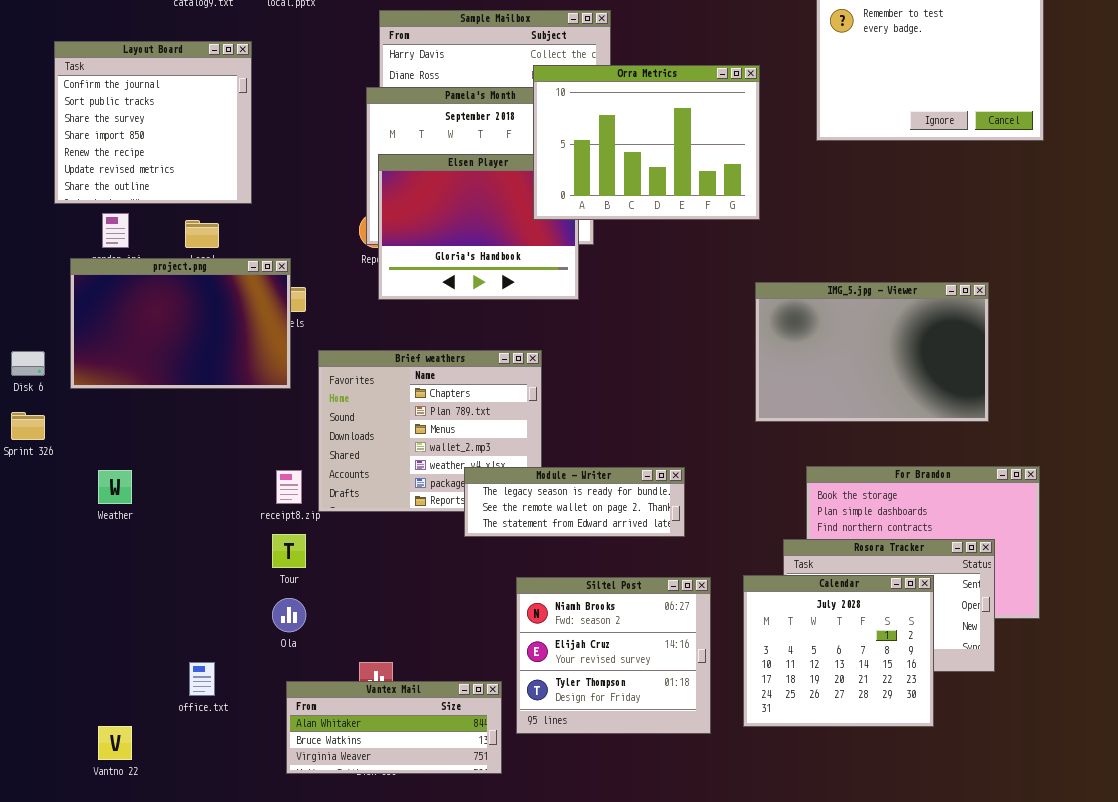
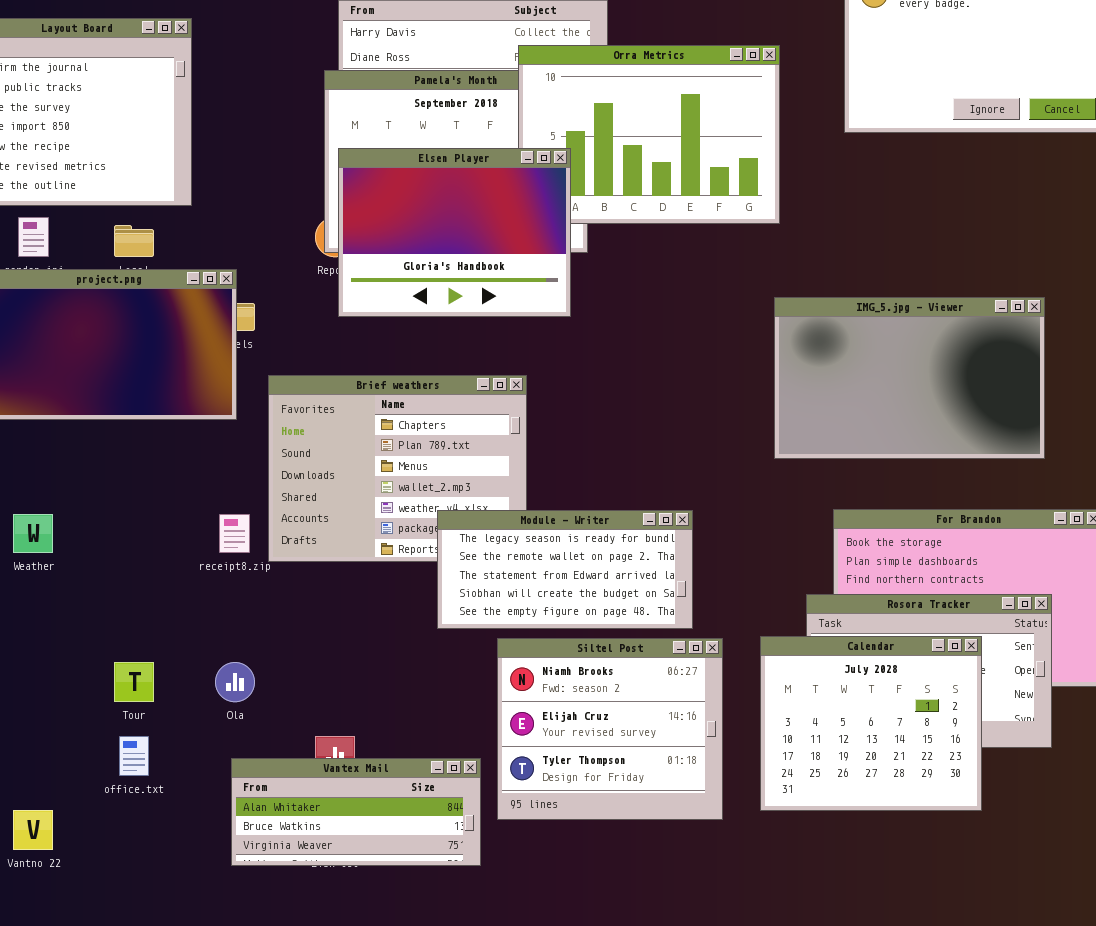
Elsen Player: [378,154,579,300] -> [338,148,571,317], raised
Module - Writer: [464,467,685,537] -> [437,510,693,629], resized
Tour: [272,534,306,568] -> [114,662,154,702], moved

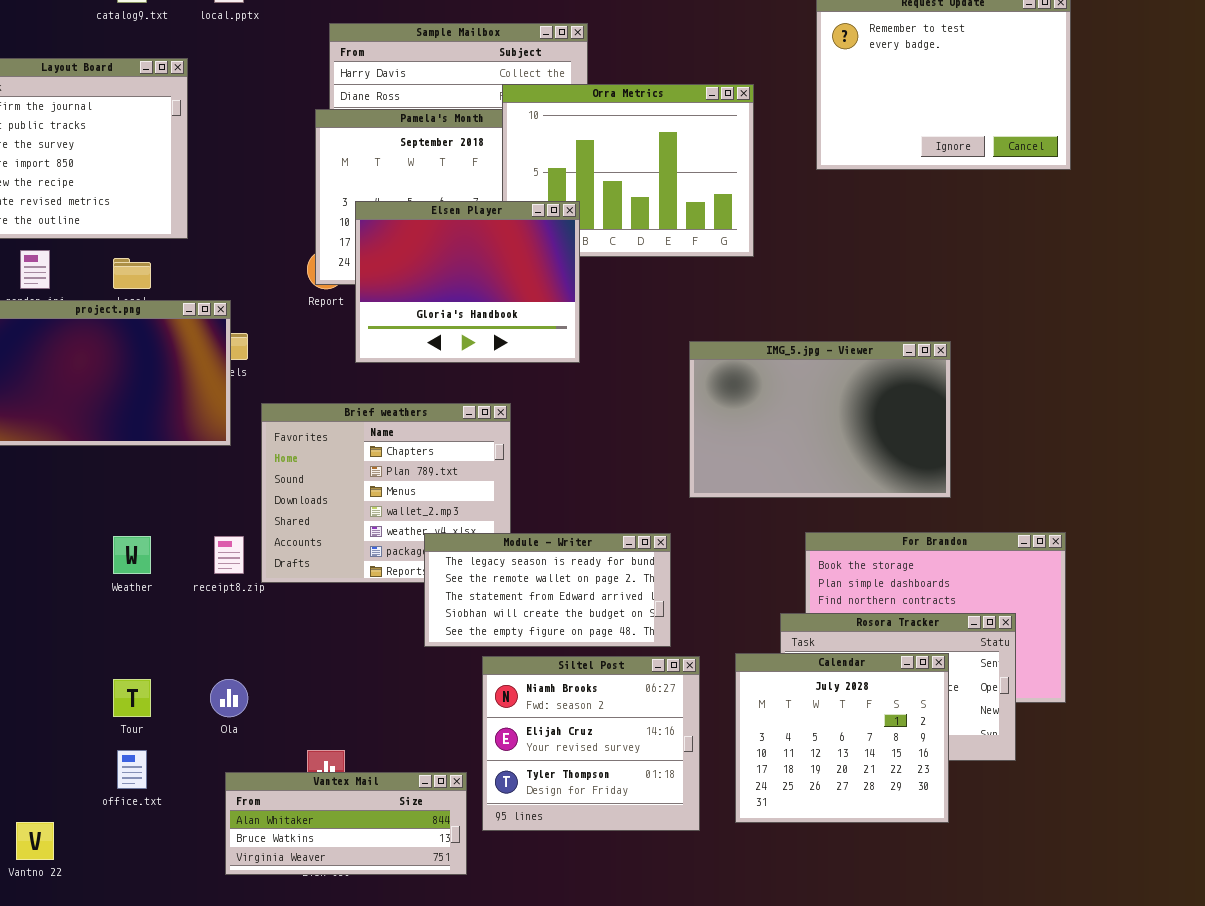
Elsen Player: [338,148,571,317] -> [355,201,580,363], moved
IMG_5.jpg - Viewer: [774,297,1045,459] -> [689,341,951,498], moved
Weather: [13,514,53,553] -> [113,536,151,574], moved

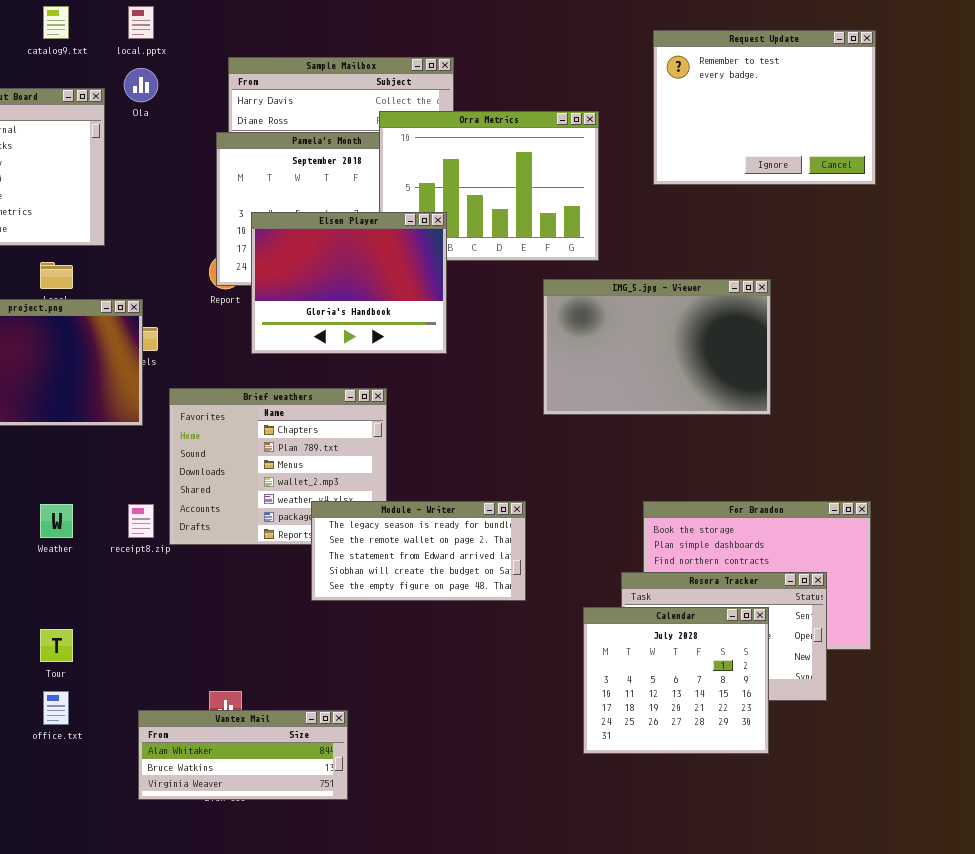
IMG_5.jpg - Viewer: [689,341,951,498] -> [543,279,771,415], moved
Siltel Post: [482,656,700,831] -> none, closed
Ola: [210,679,248,717] -> [124,68,158,102], moved

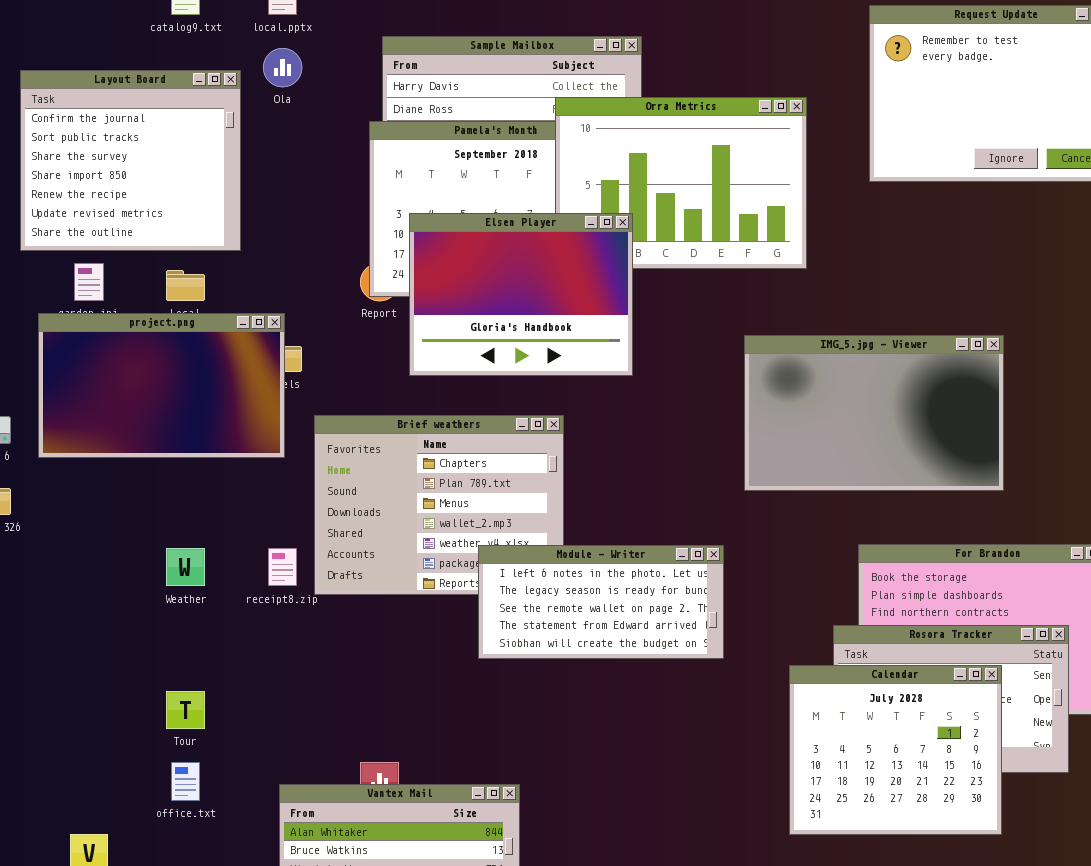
IMG_5.jpg - Viewer: [543,279,771,415] -> [744,335,1004,491], moved
Module - Writer: [311,501,526,601] -> [478,545,724,659], scrolled up 1 row

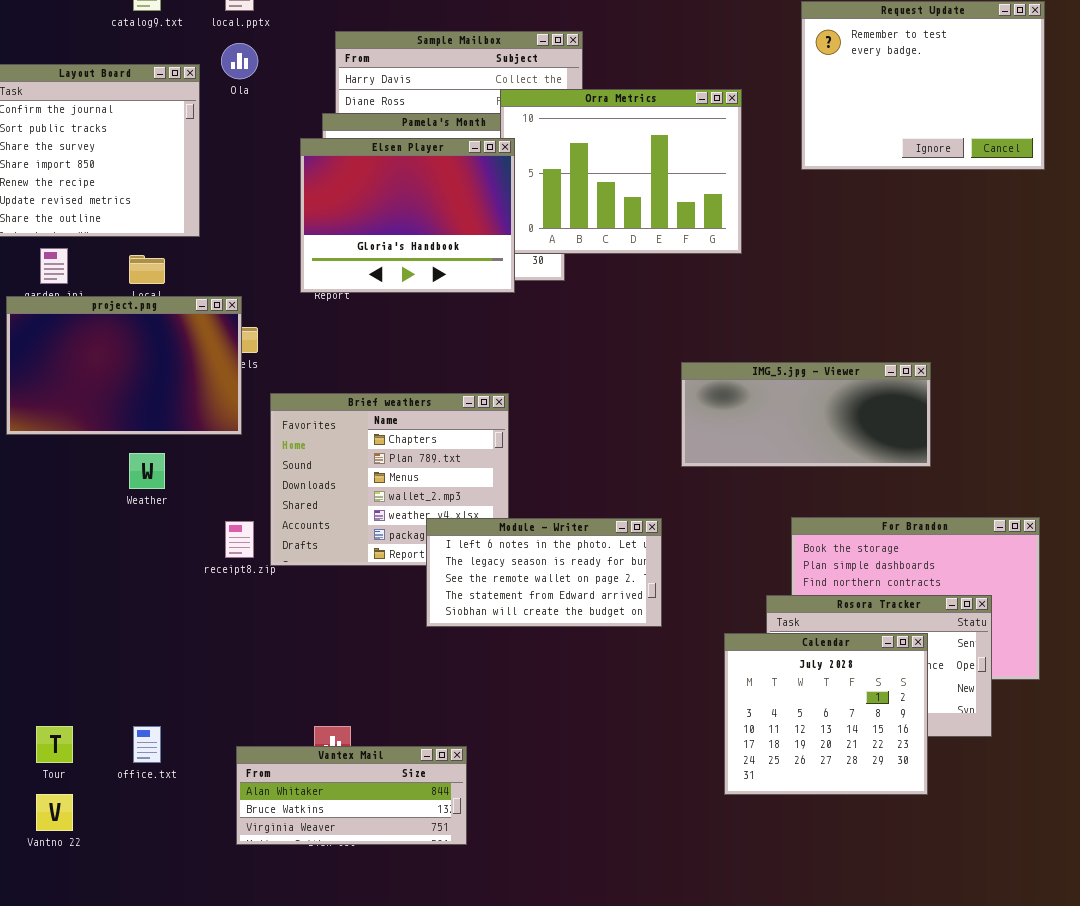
Elsen Player: [409,213,633,376] -> [300,138,515,293], moved
IMG_5.jpg - Viewer: [744,335,1004,491] -> [681,362,931,467], resized
Weather: [166,548,205,586] -> [129,453,165,489], moved
Tour: [166,691,205,729] -> [36,726,73,763], moved

